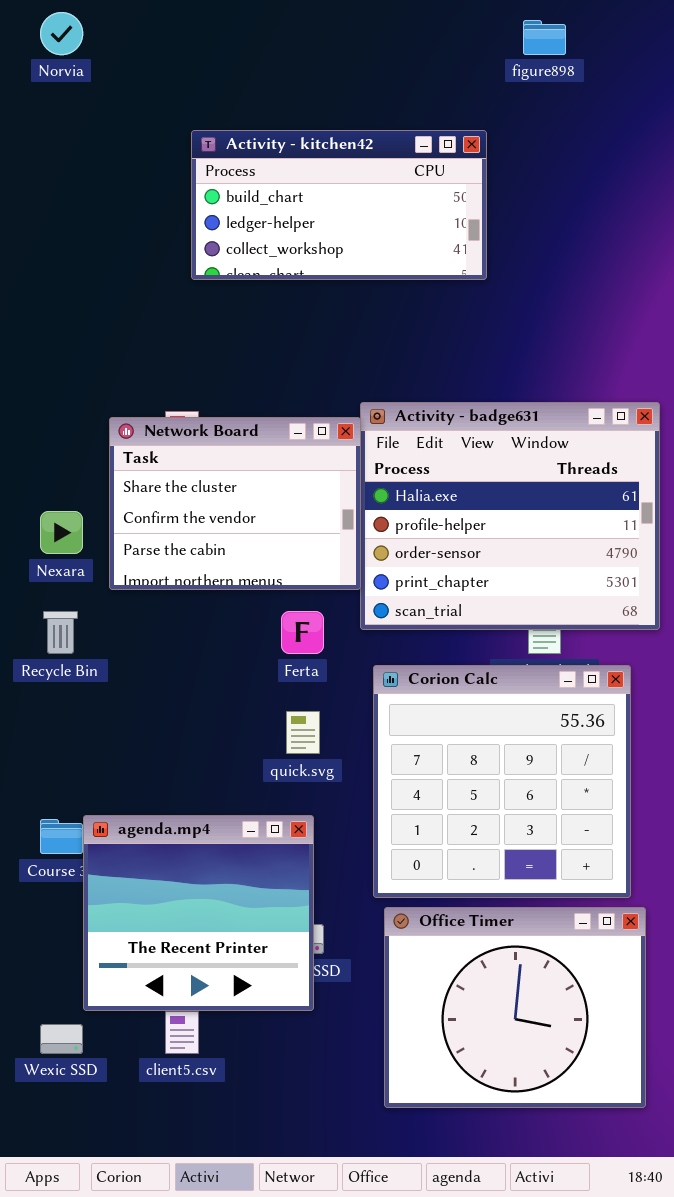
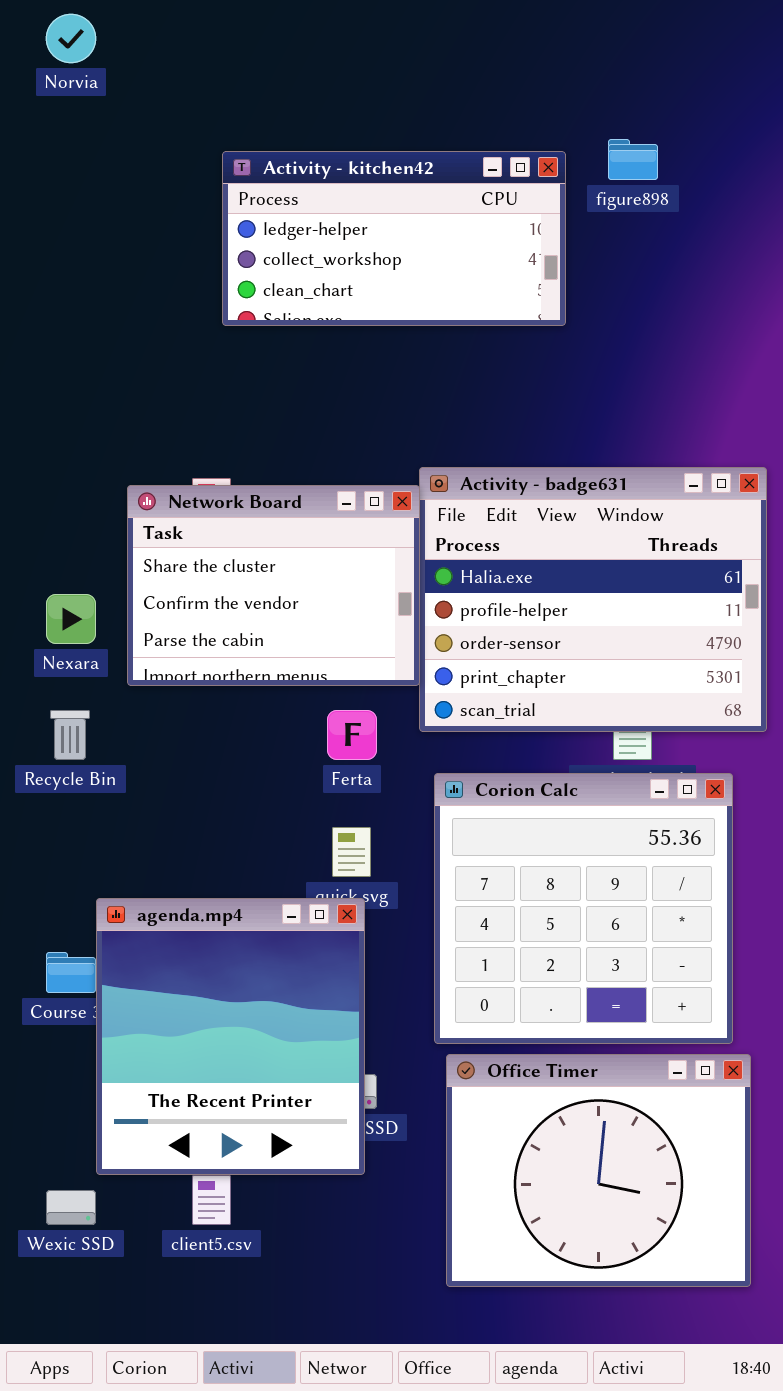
figure898: [523,20,566,55] -> [608,139,658,180], moved
Activity - kitchen42: [191,130,487,280] -> [222,151,566,326], scrolled down 1 row
agenda.mp4: [83,815,314,1011] -> [96,898,365,1175], resized

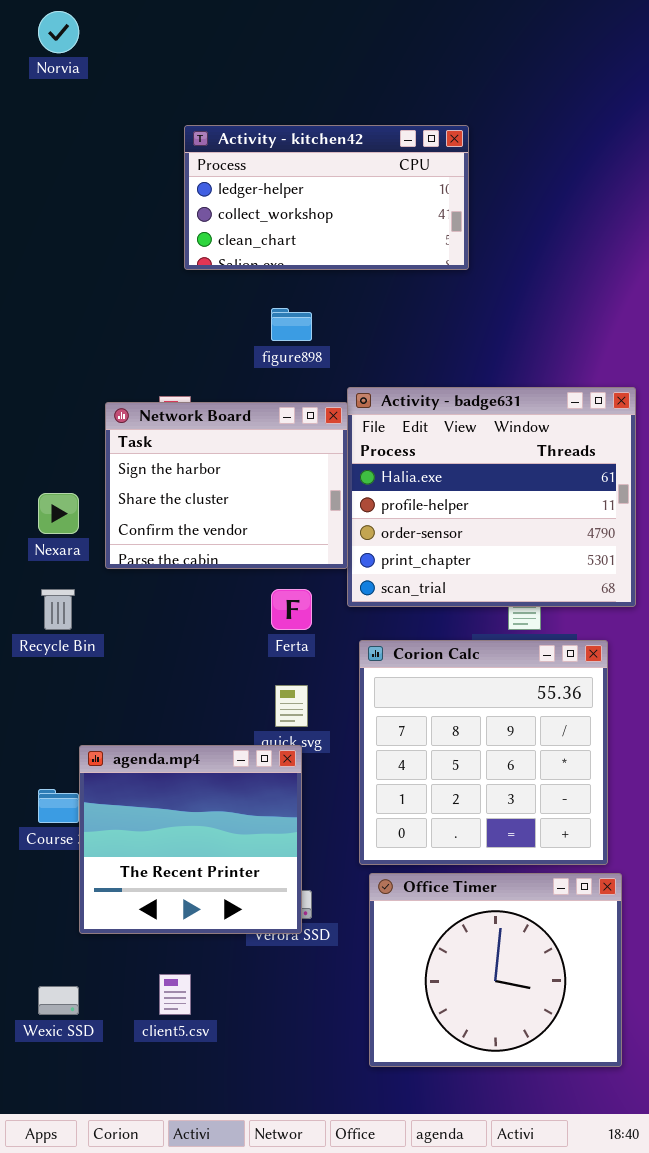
figure898: [608,139,658,180] -> [271,308,312,341], moved
Network Board: [127,485,420,686] -> [105,402,348,569], scrolled up 1 row
agenda.mp4: [96,898,365,1175] -> [79,745,302,934], resized

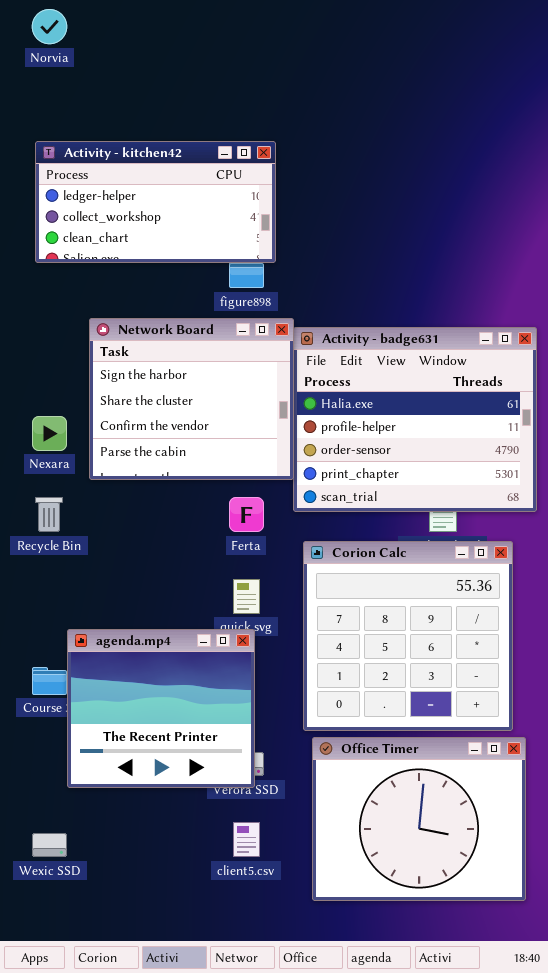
Activity - kitchen42: [184,125,469,270] -> [35,141,276,263], moved
Network Board: [105,402,348,569] -> [89,318,294,480], resized
client5.csv: [159,974,191,1015] -> [233,822,260,857], moved

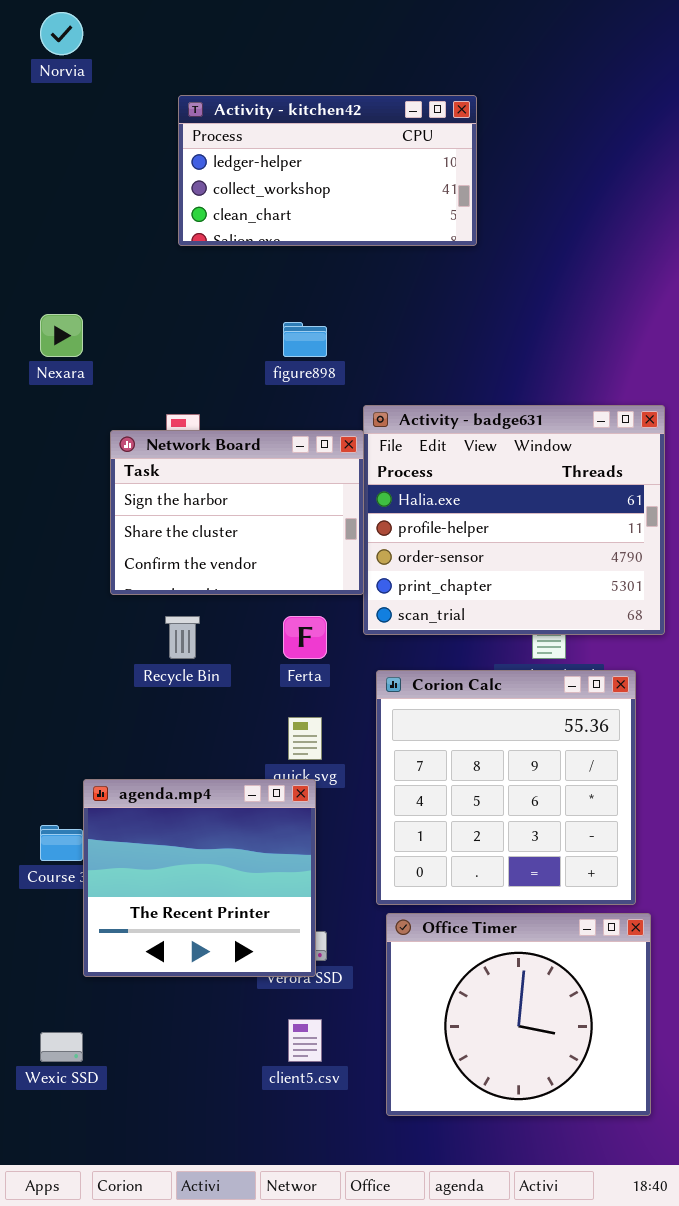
Activity - kitchen42: [35,141,276,263] -> [178,95,477,246], moved
Network Board: [89,318,294,480] -> [110,430,364,595], resized
Nexara: [32,416,67,451] -> [40,314,83,357], moved
Recycle Bin: [35,497,63,532] -> [165,616,200,659], moved

